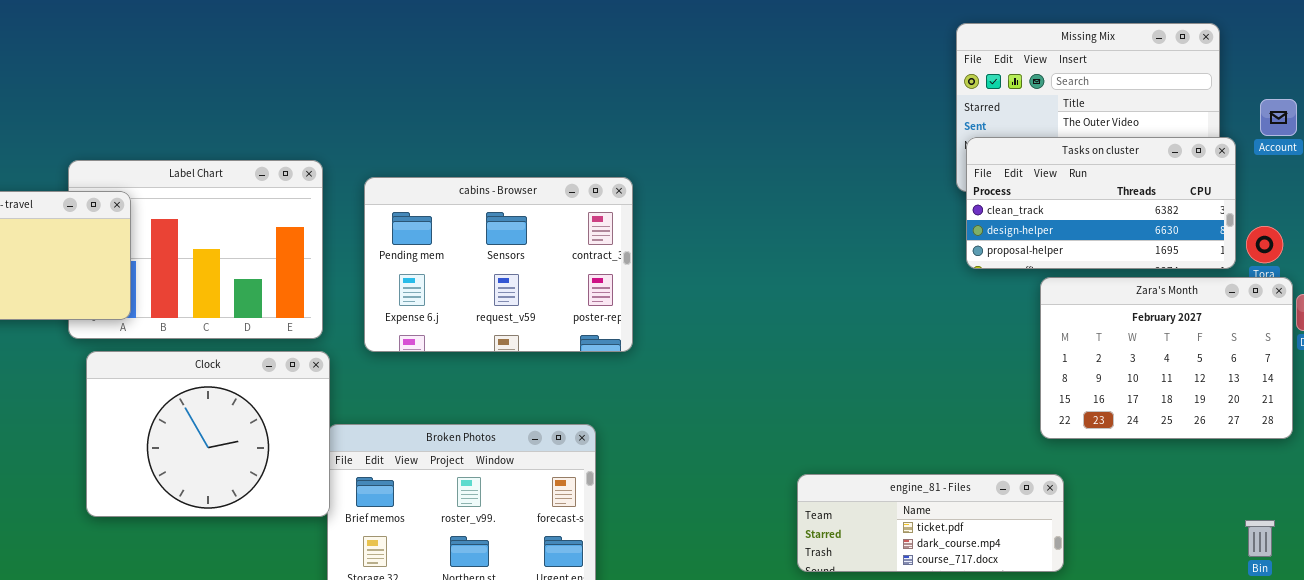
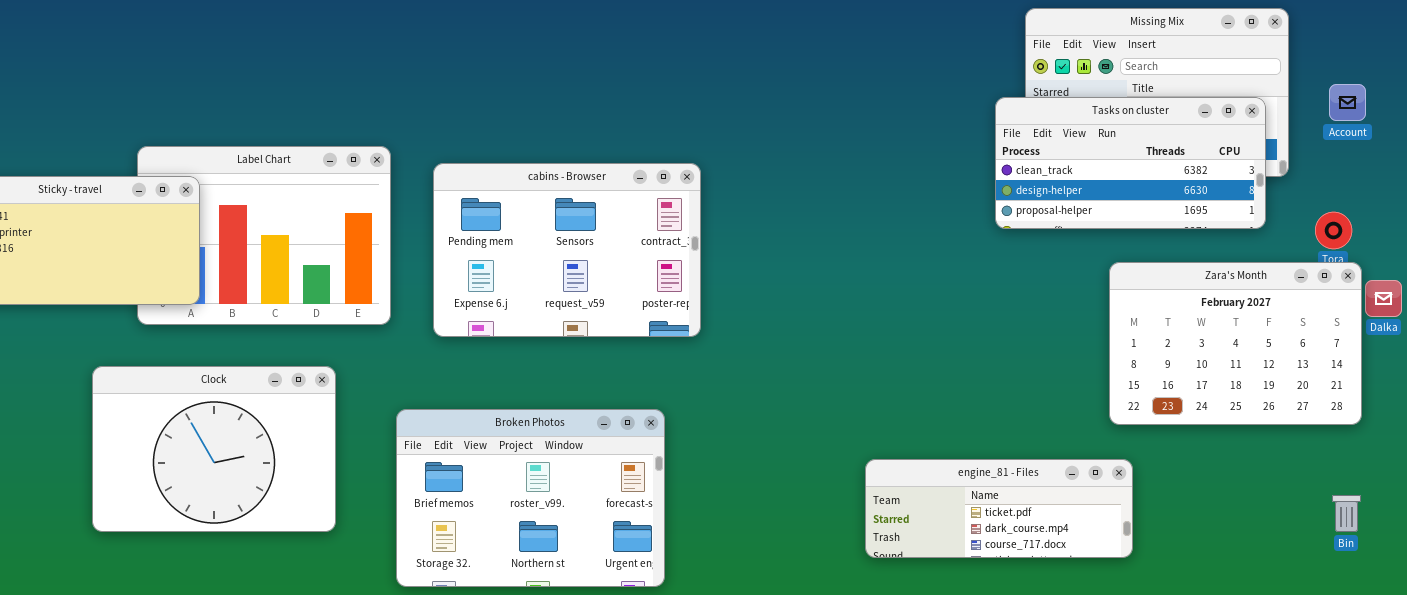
Tasks on cluster: [966,137,1236,269] -> [995,97,1266,229], moved
Clock: [86,351,330,517] -> [92,366,336,532], moved
Bin: [1245,520,1275,557] -> [1332,495,1361,532], moved

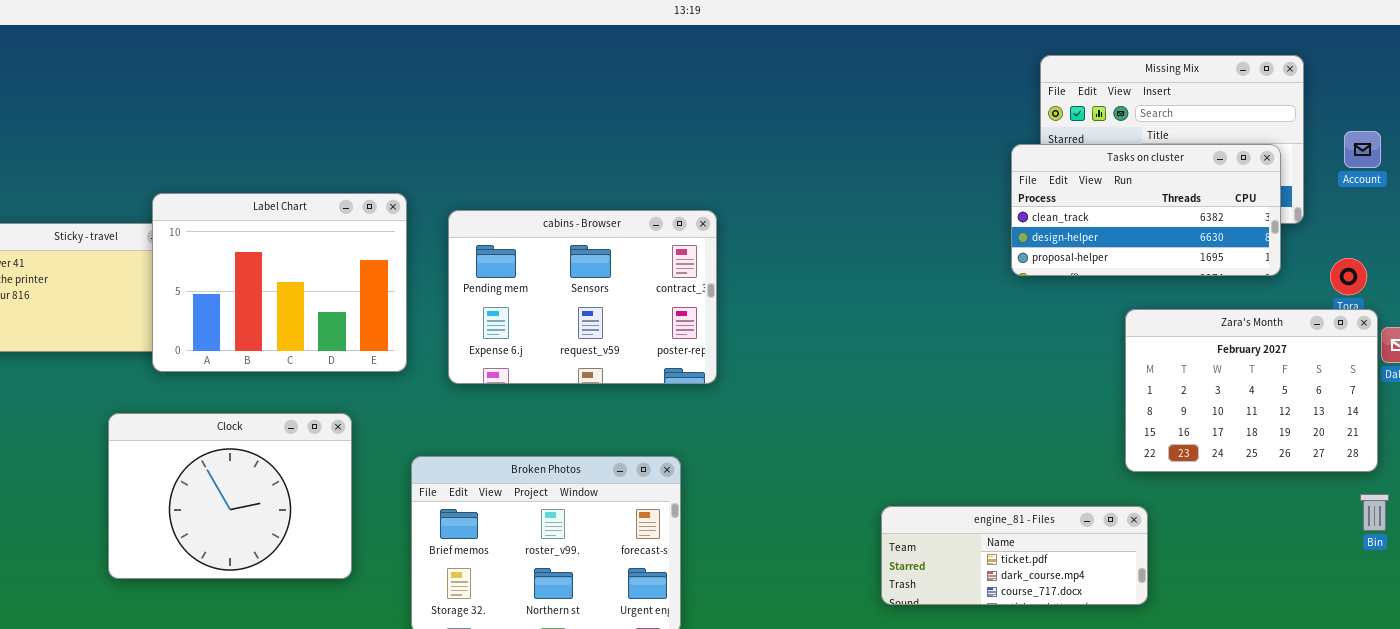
Label Chart: [137,146,391,325] -> [152,193,407,372], raised
Bin: [1332,495,1361,532] -> [1360,494,1389,531], moved

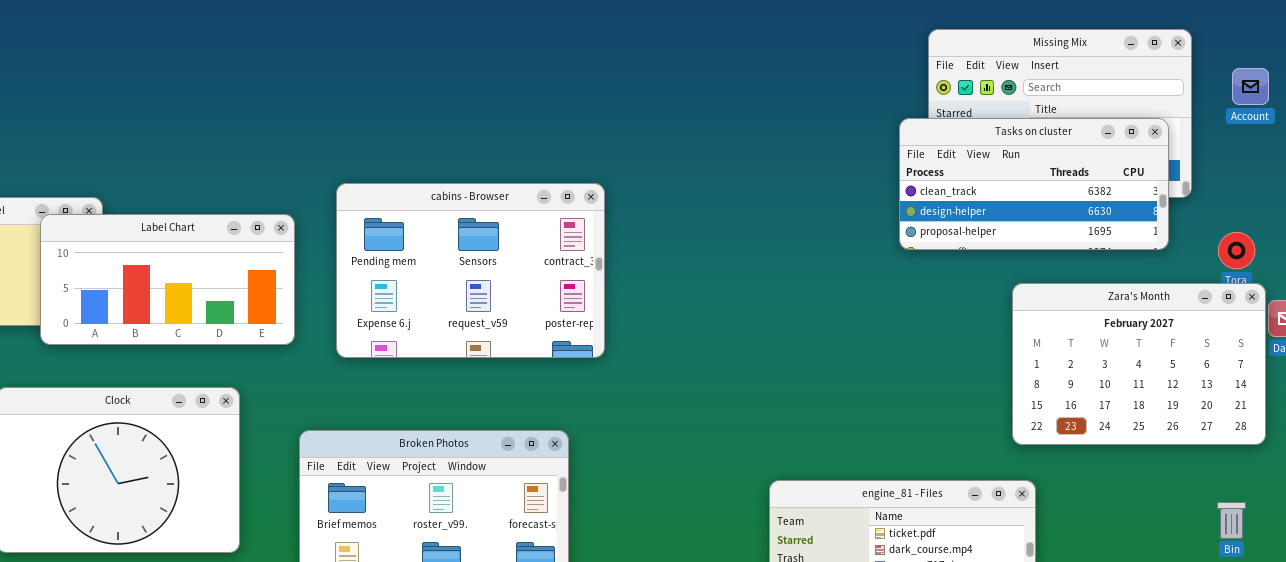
Account: [1344,131,1381,168] -> [1232,68,1269,105], moved
Label Chart: [152,193,407,372] -> [40,214,295,345], resized
Bin: [1360,494,1389,531] -> [1217,502,1246,539], moved

